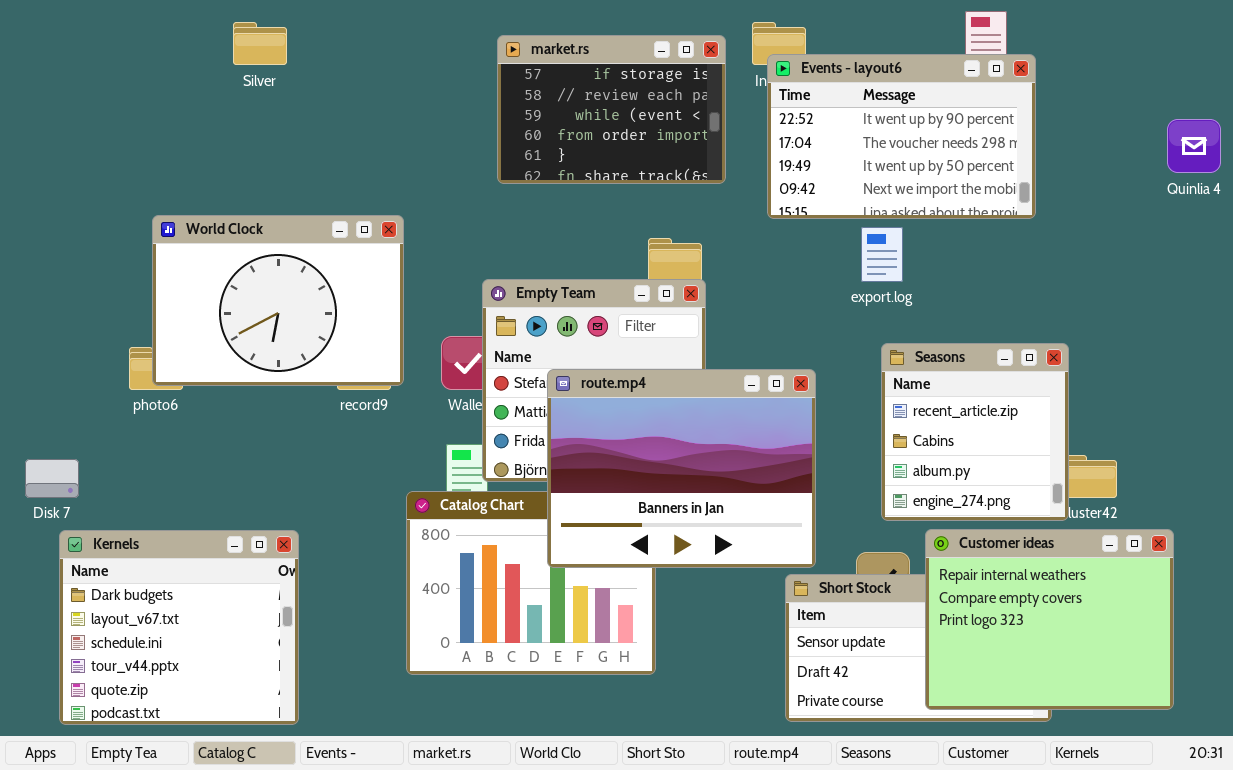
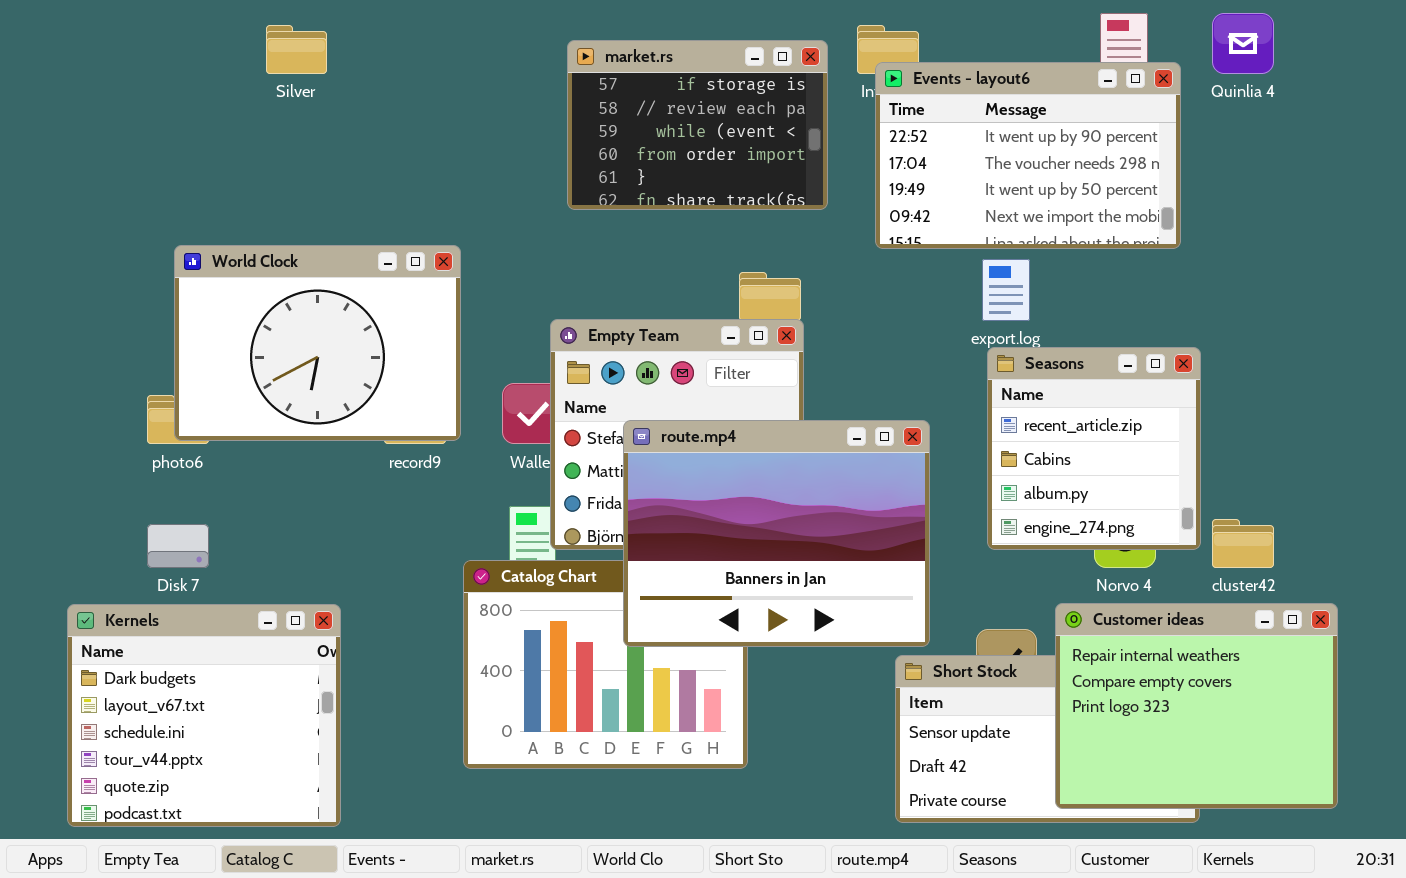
Quinlia 4: [1167,119,1221,173] -> [1212,13,1274,74], moved
Seasons: [881,343,1069,521] -> [987,347,1201,550], moved
Disk 7: [25,459,79,498] -> [147,524,209,568], moved

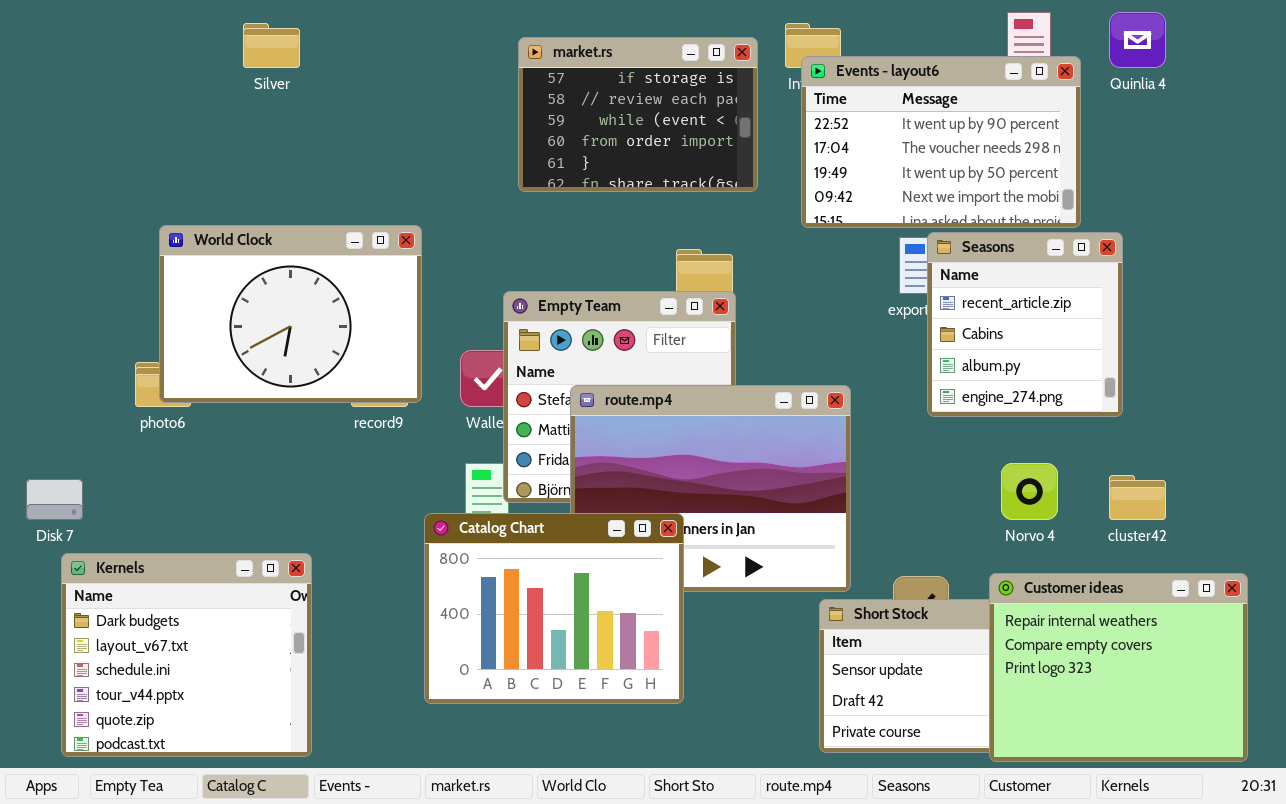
Seasons: [987,347,1201,550] -> [927,232,1123,417], moved
Disk 7: [147,524,209,568] -> [26,479,83,520], moved
Catalog Chart: [463,560,748,769] -> [424,513,684,704], raised
Customer ideas: [1055,603,1338,809] -> [989,573,1248,762], moved

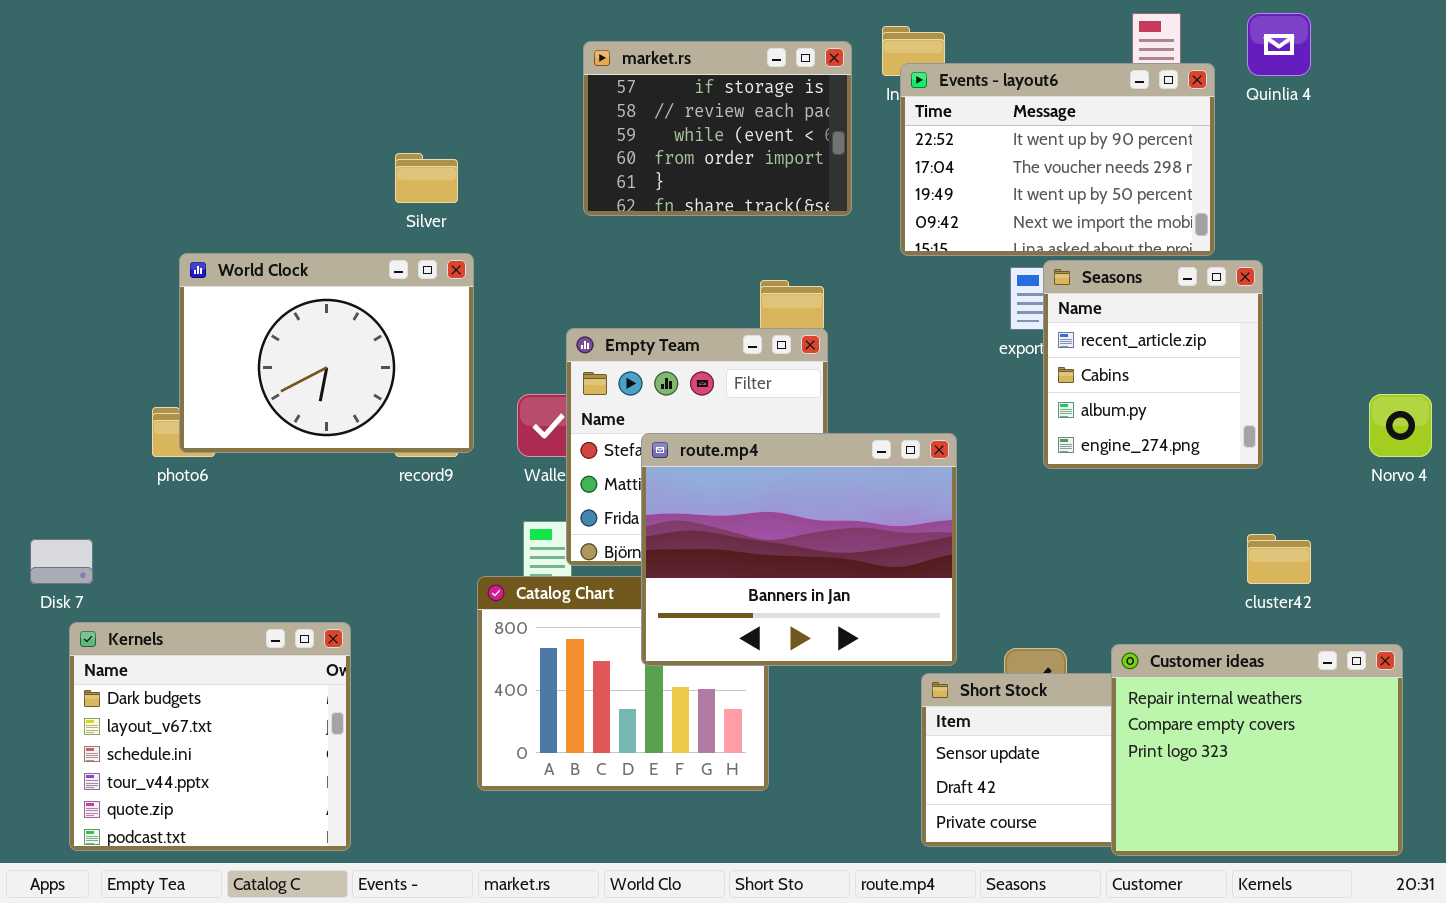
Silver: [243,23,300,68] -> [395,153,458,203], moved
route.mp4: [570,385,851,592] -> [641,433,957,666], raised
Norvo 4: [1001,463,1058,520] -> [1369,394,1432,457], moved

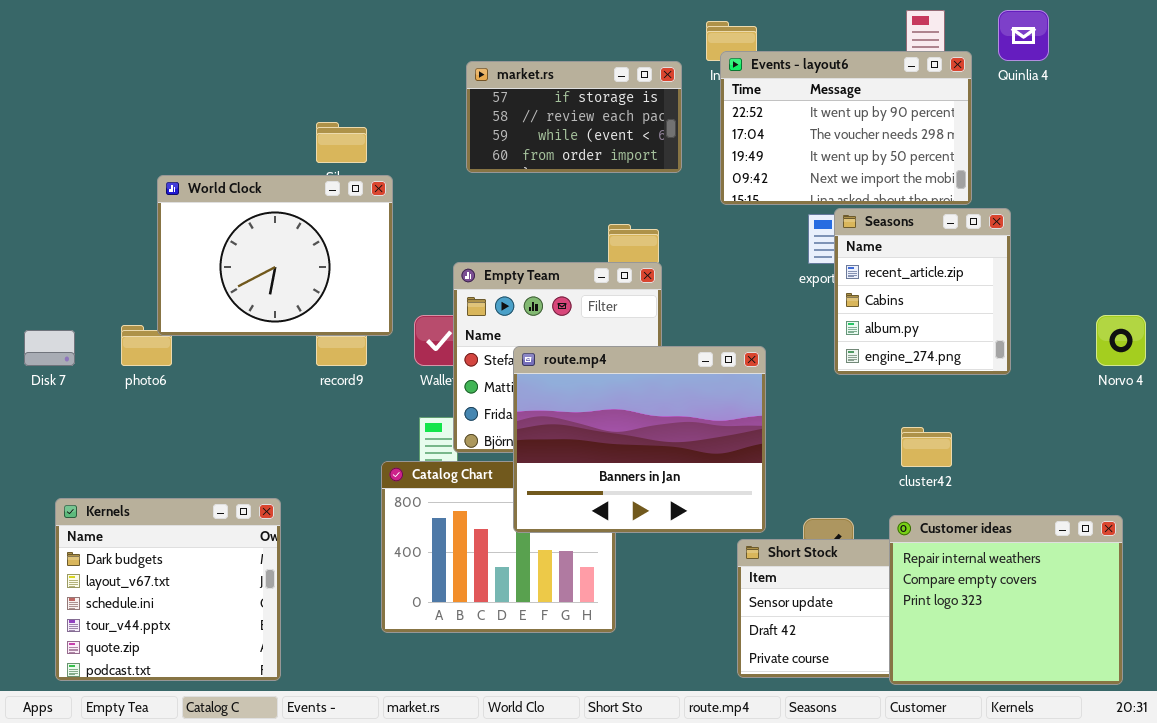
market.rs: [583,41,852,216] -> [466,61,682,173], resized
World Clock: [179,253,474,453] -> [157,175,393,336], moved
cluster42: [1247,534,1311,584] -> [901,427,952,467], moved
Disk 7: [30,539,93,584] -> [24,330,75,366], moved

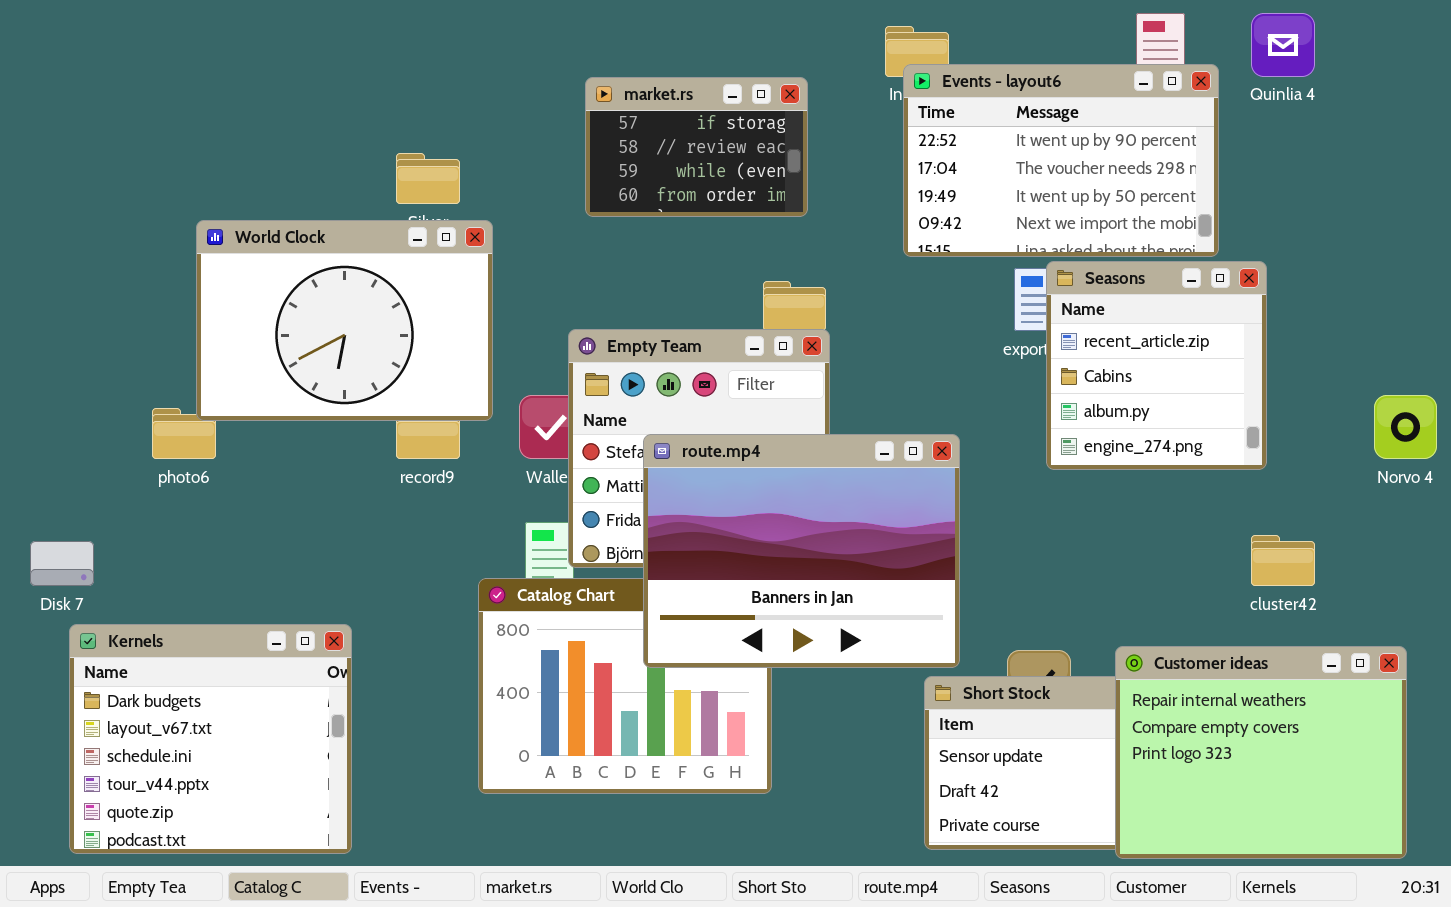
market.rs: [466,61,682,173] -> [585,77,808,217], resized
Disk 7: [24,330,75,366] -> [30,541,94,586], moved
cluster42: [901,427,952,467] -> [1251,535,1315,586], moved

